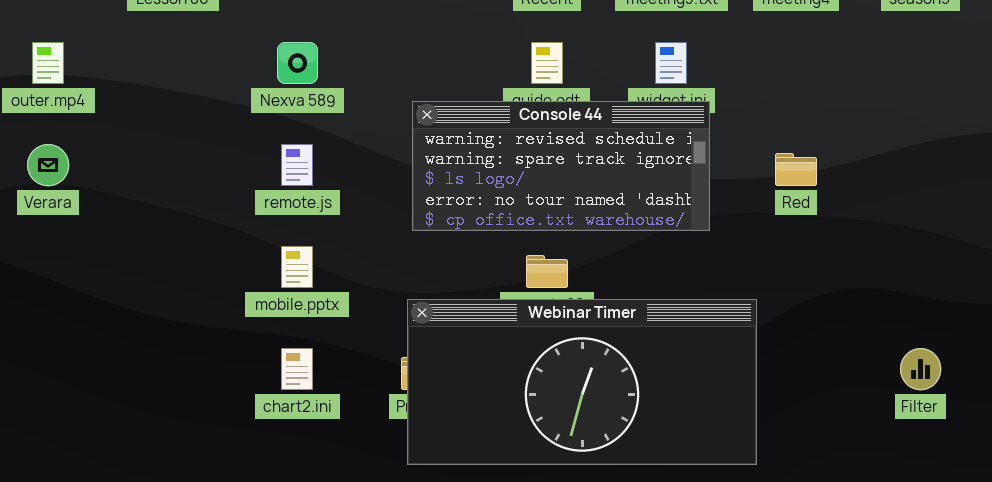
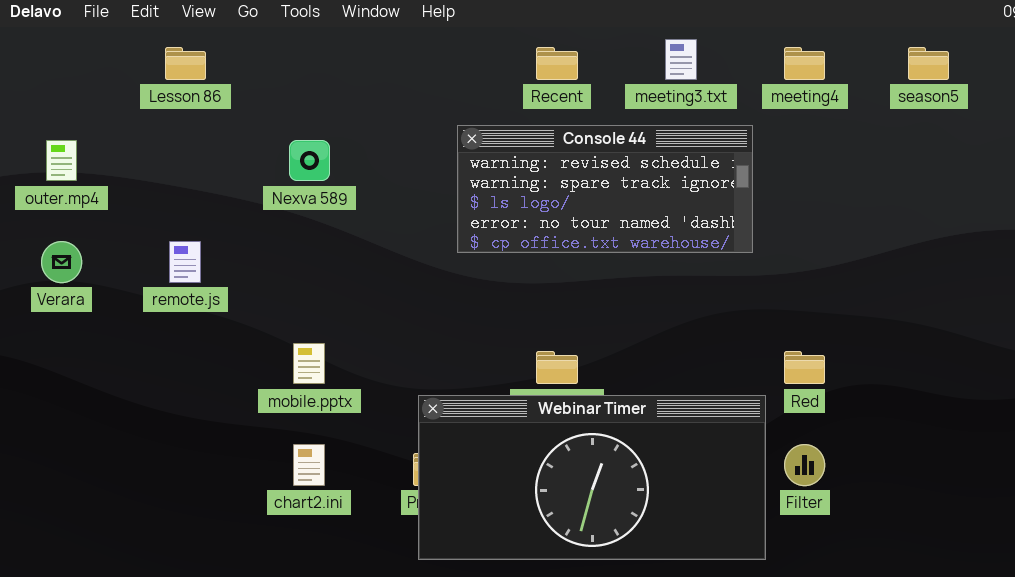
Console 44: [412,101,710,231] -> [457,125,753,253], moved
remote.js: [281,144,313,186] -> [169,241,201,283], moved
Red: [775,153,817,186] -> [784,351,825,384], moved
Filter: [900,348,941,390] -> [784,444,825,486], moved

